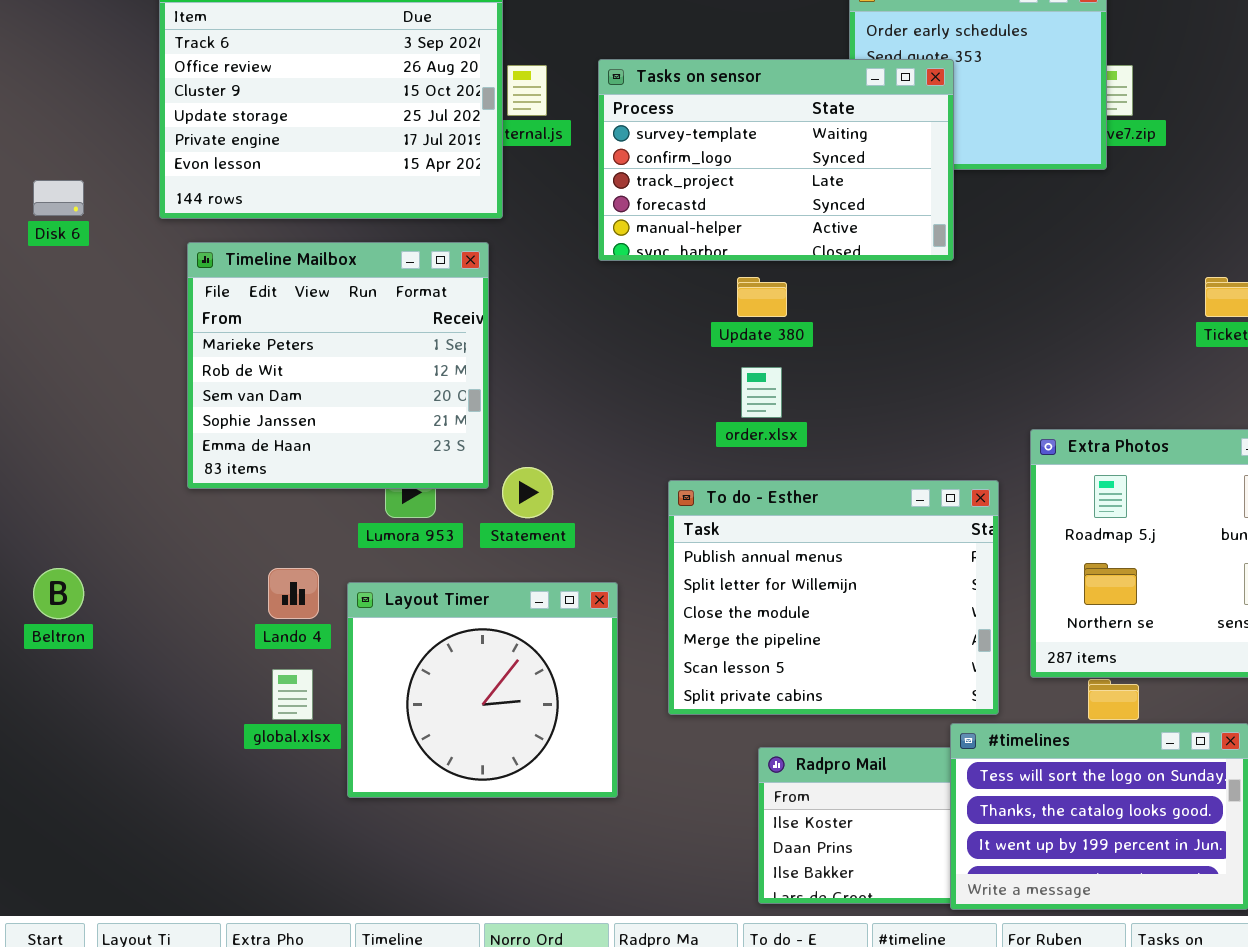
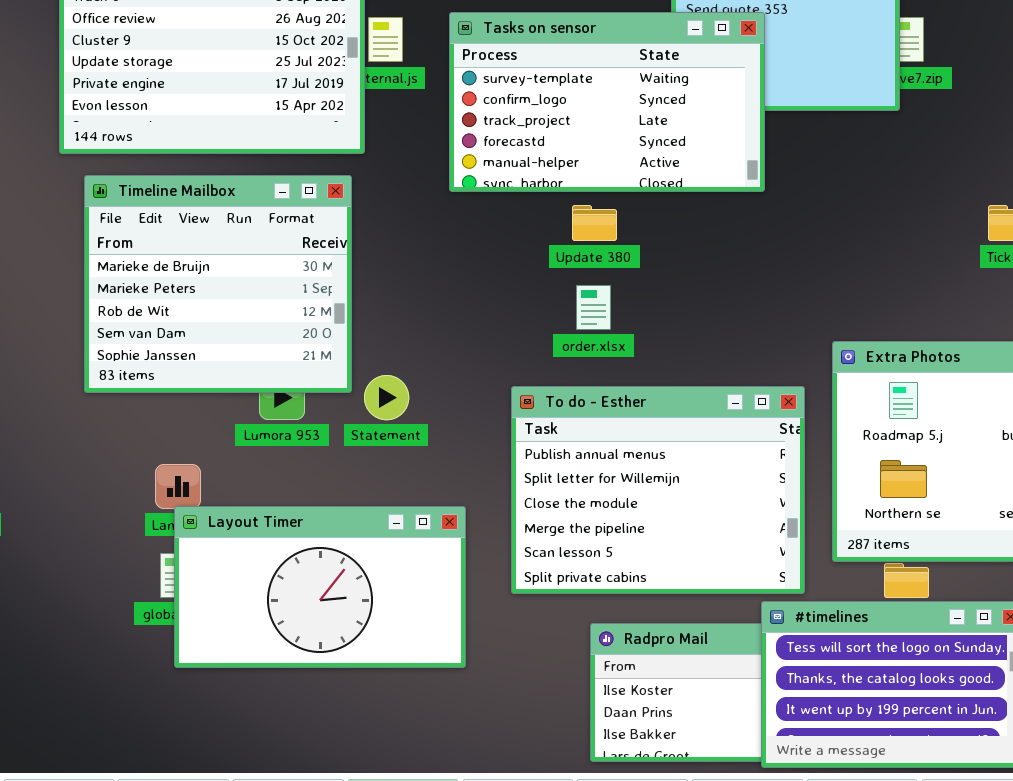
Timeline Mailbox: [187,242,489,489] -> [84,175,352,393], scrolled up 1 row
Layout Timer: [347,582,618,798] -> [174,506,466,668], resized

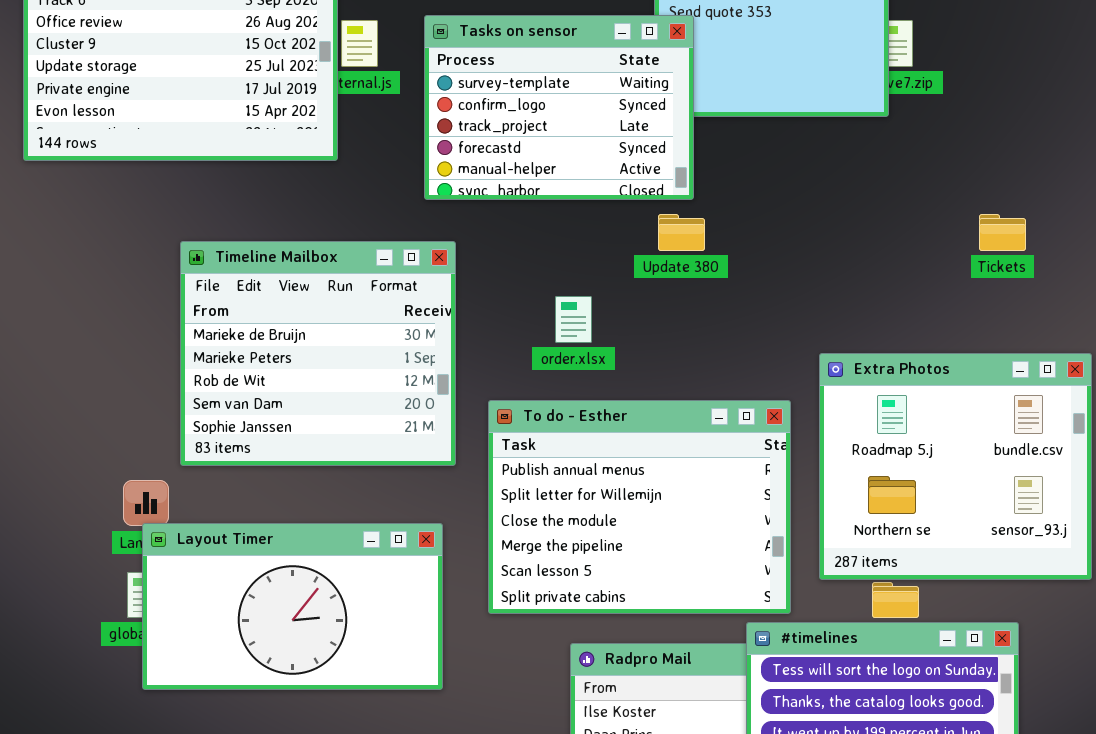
Tasks on sensor: [449,12,765,192] -> [424,15,694,200], resized
Timeline Mailbox: [84,175,352,393] -> [180,241,456,466], moved
Update 380: [572,205,617,241] -> [658,214,705,251], moved

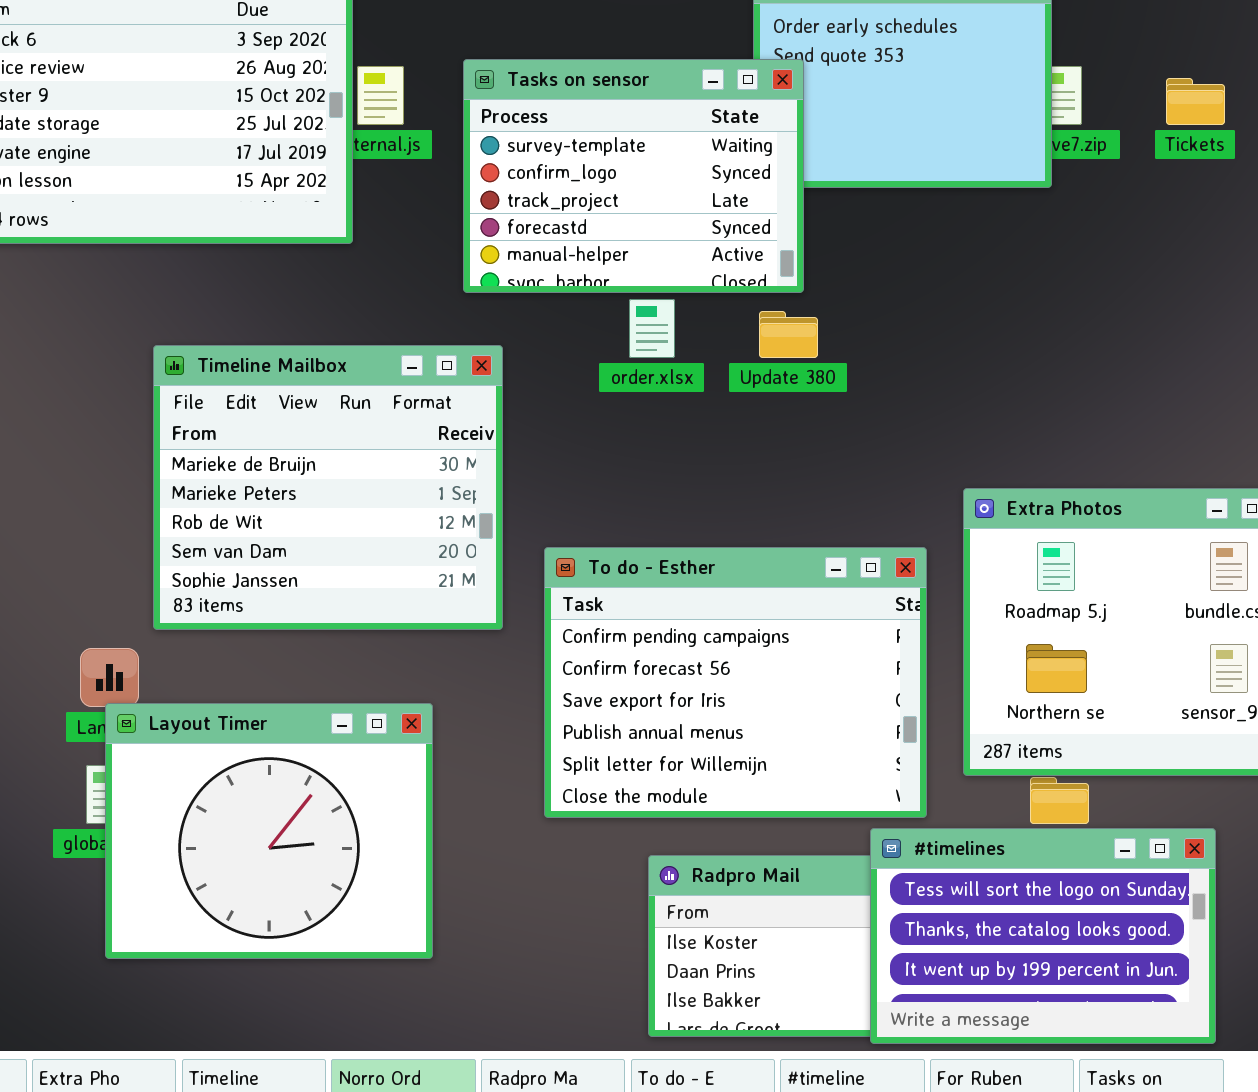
Tickets: [979,214,1026,251] -> [1166,78,1225,125], moved
order.xlsx: [555,296,592,343] -> [629,299,675,358], moved
To do - Esther: [488,400,791,614] -> [544,547,927,818], scrolled up 3 rows
Layout Timer: [142,523,443,690] -> [105,703,433,959], resized

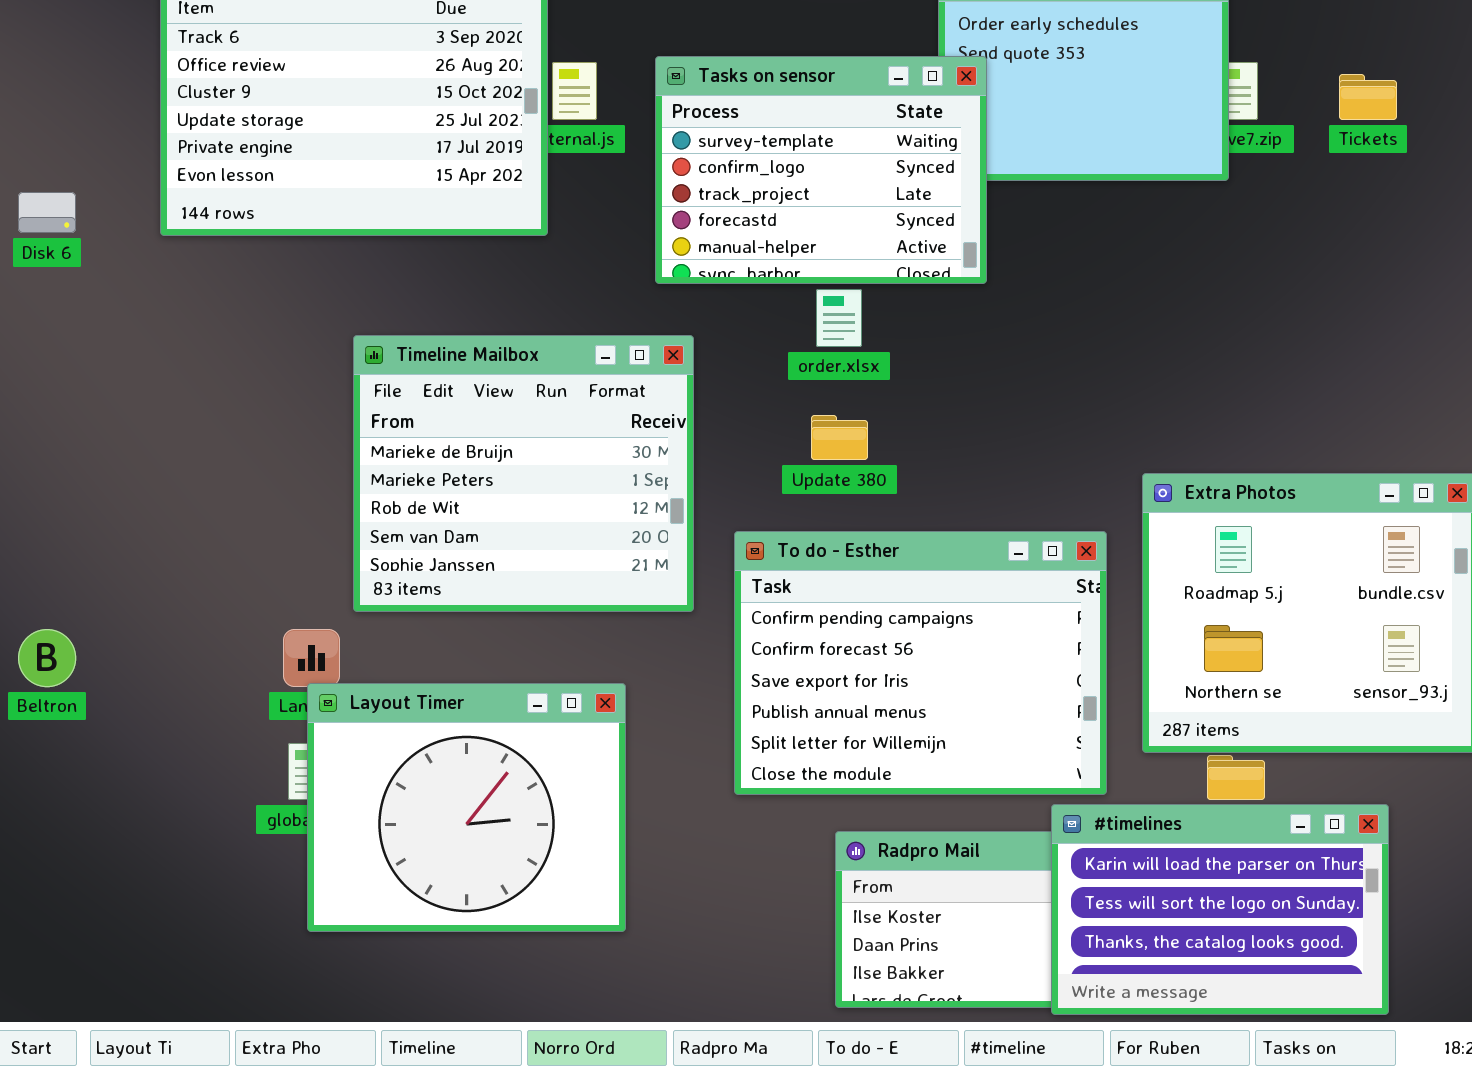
Update 380: [759,311,818,358] -> [811,415,868,460], moved
#timelines: [870,828,1216,1044] -> [1051,804,1389,1015], scrolled up 1 row

